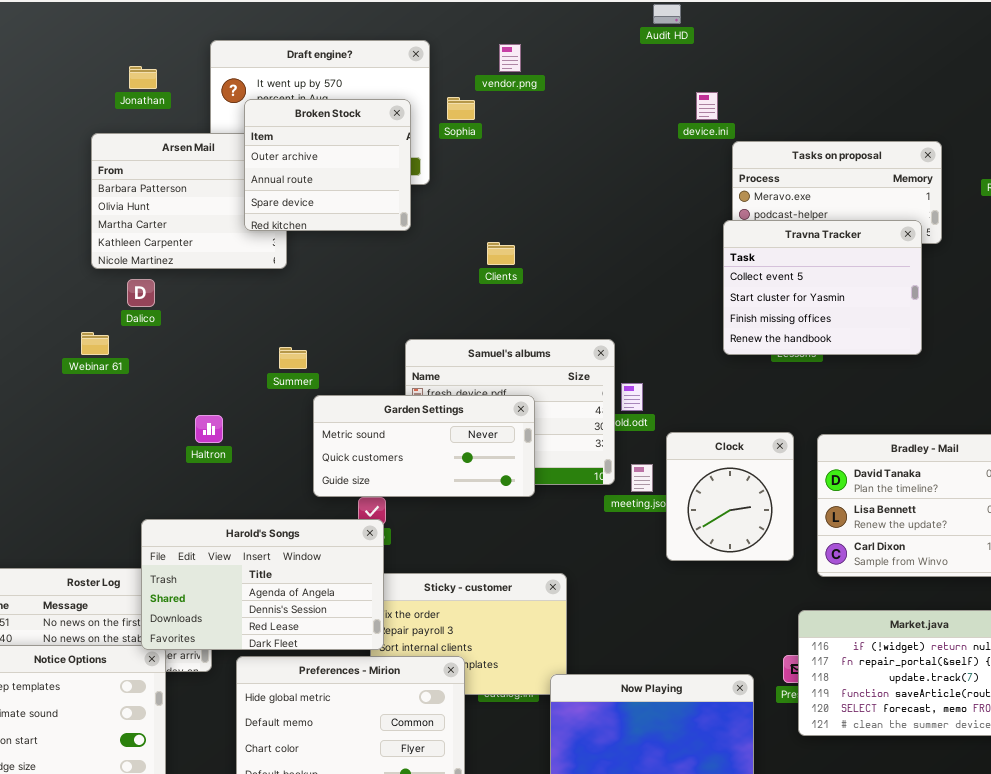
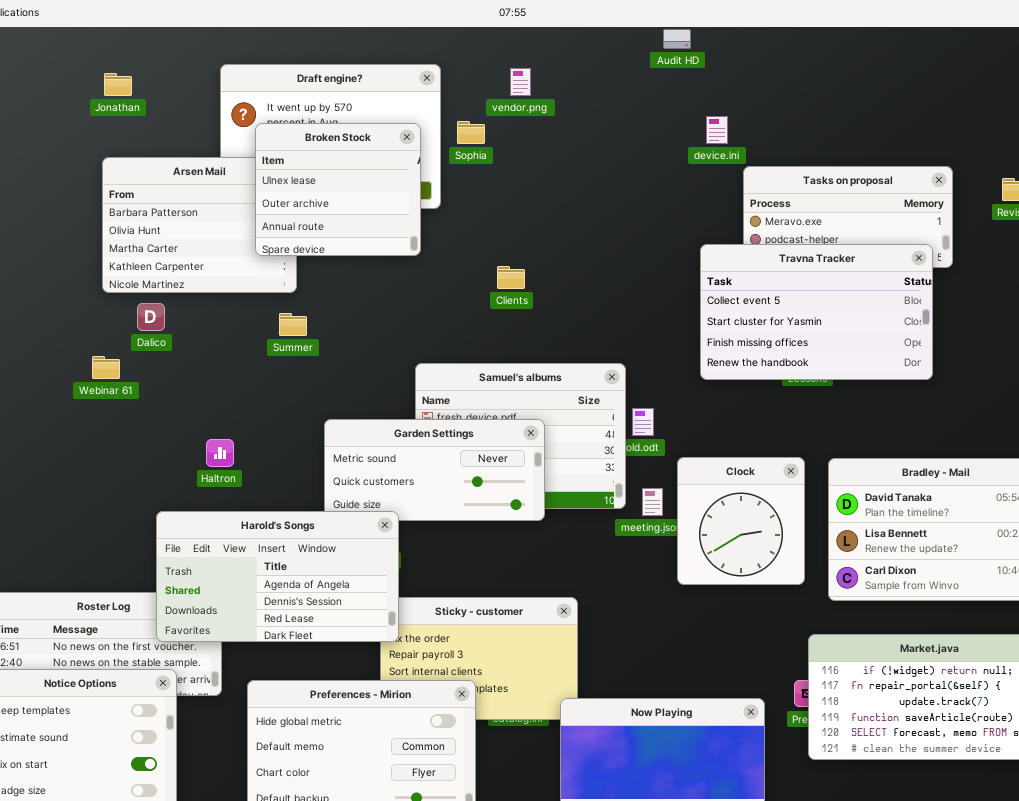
Jonathan: [129,66,157,89] -> [104,73,132,96], moved
Broken Stock: [244,99,411,231] -> [255,123,421,256], scrolled up 1 row
Travna Tracker: [723,220,922,355] -> [700,244,933,380], resized
Summer: [279,347,307,369] -> [279,313,307,336], moved
Harold's Songs: [141,519,384,650] -> [156,511,399,642], moved

